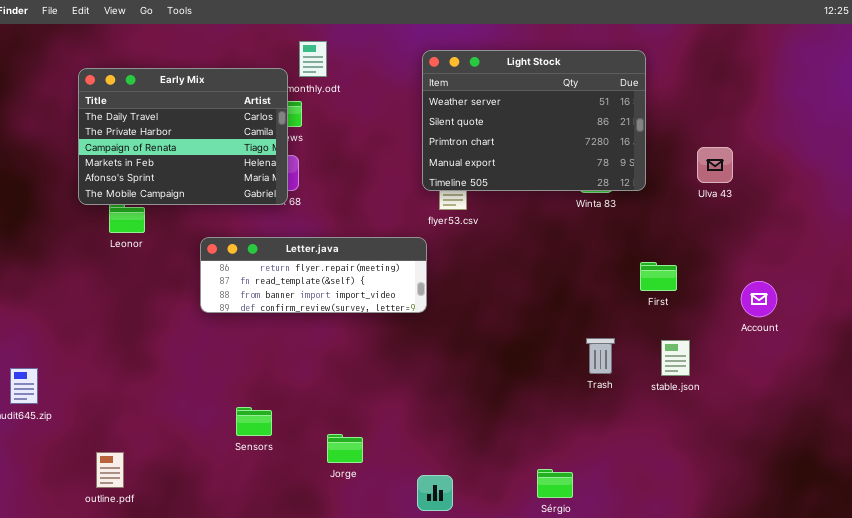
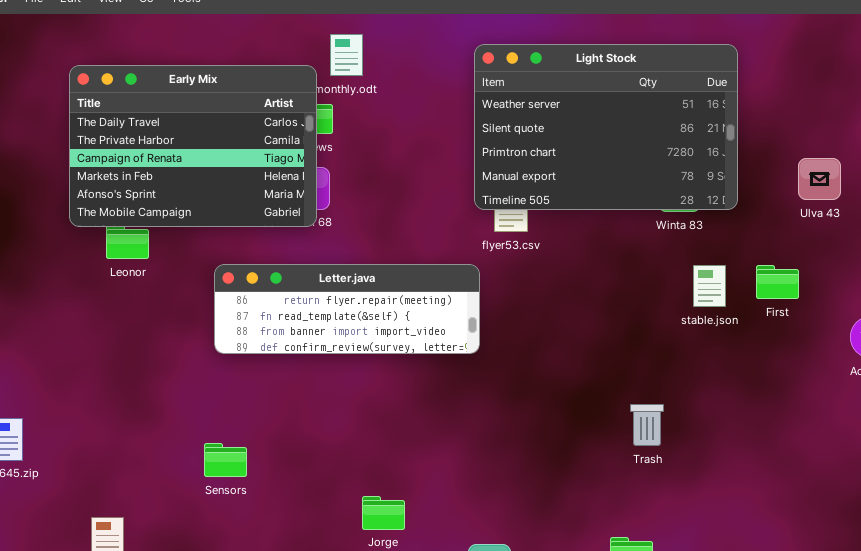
First: [640,262,677,291] -> [756,265,799,299], moved
Trash: [586,338,615,374] -> [630,404,664,446], moved
stable.json: [661,340,690,376] -> [693,265,726,307], moved
Sensors: [236,407,272,436] -> [204,443,247,477], moved

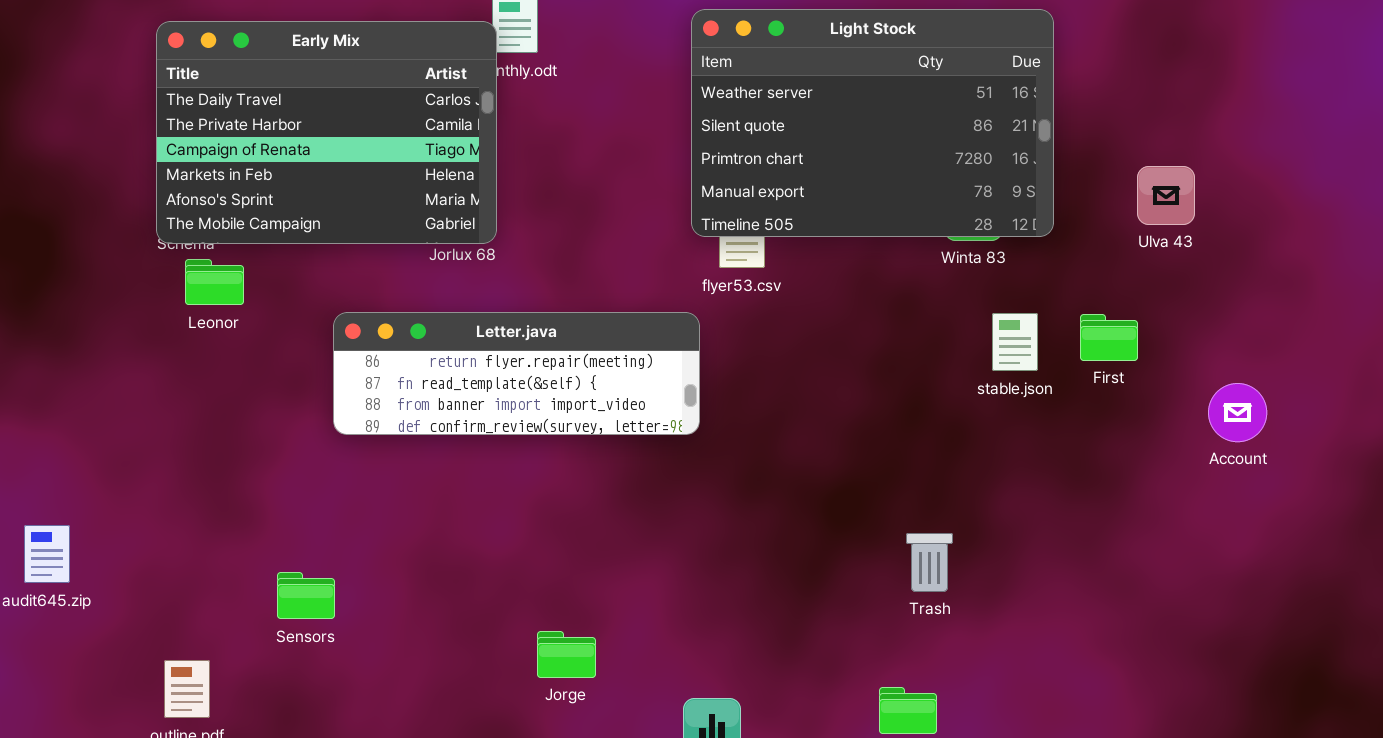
Early Mix: [69,65,317,227] -> [156,21,497,244], moved
Trash: [630,404,664,446] -> [906,533,953,592], moved
Sensors: [204,443,247,477] -> [277,572,335,619], moved

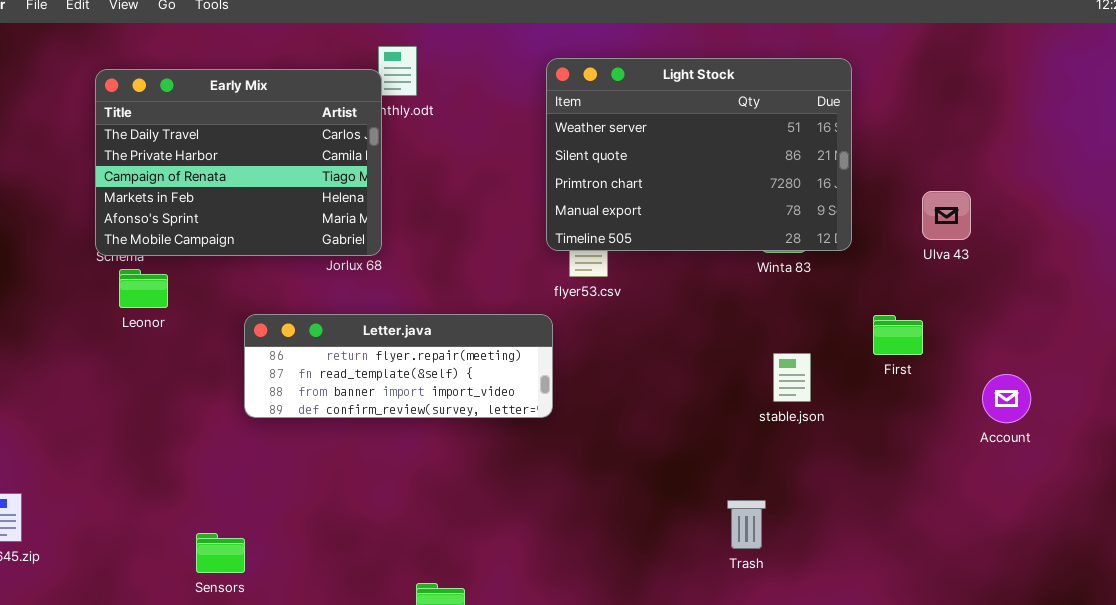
stable.json: [992,313,1038,371] -> [773,353,811,402], moved

